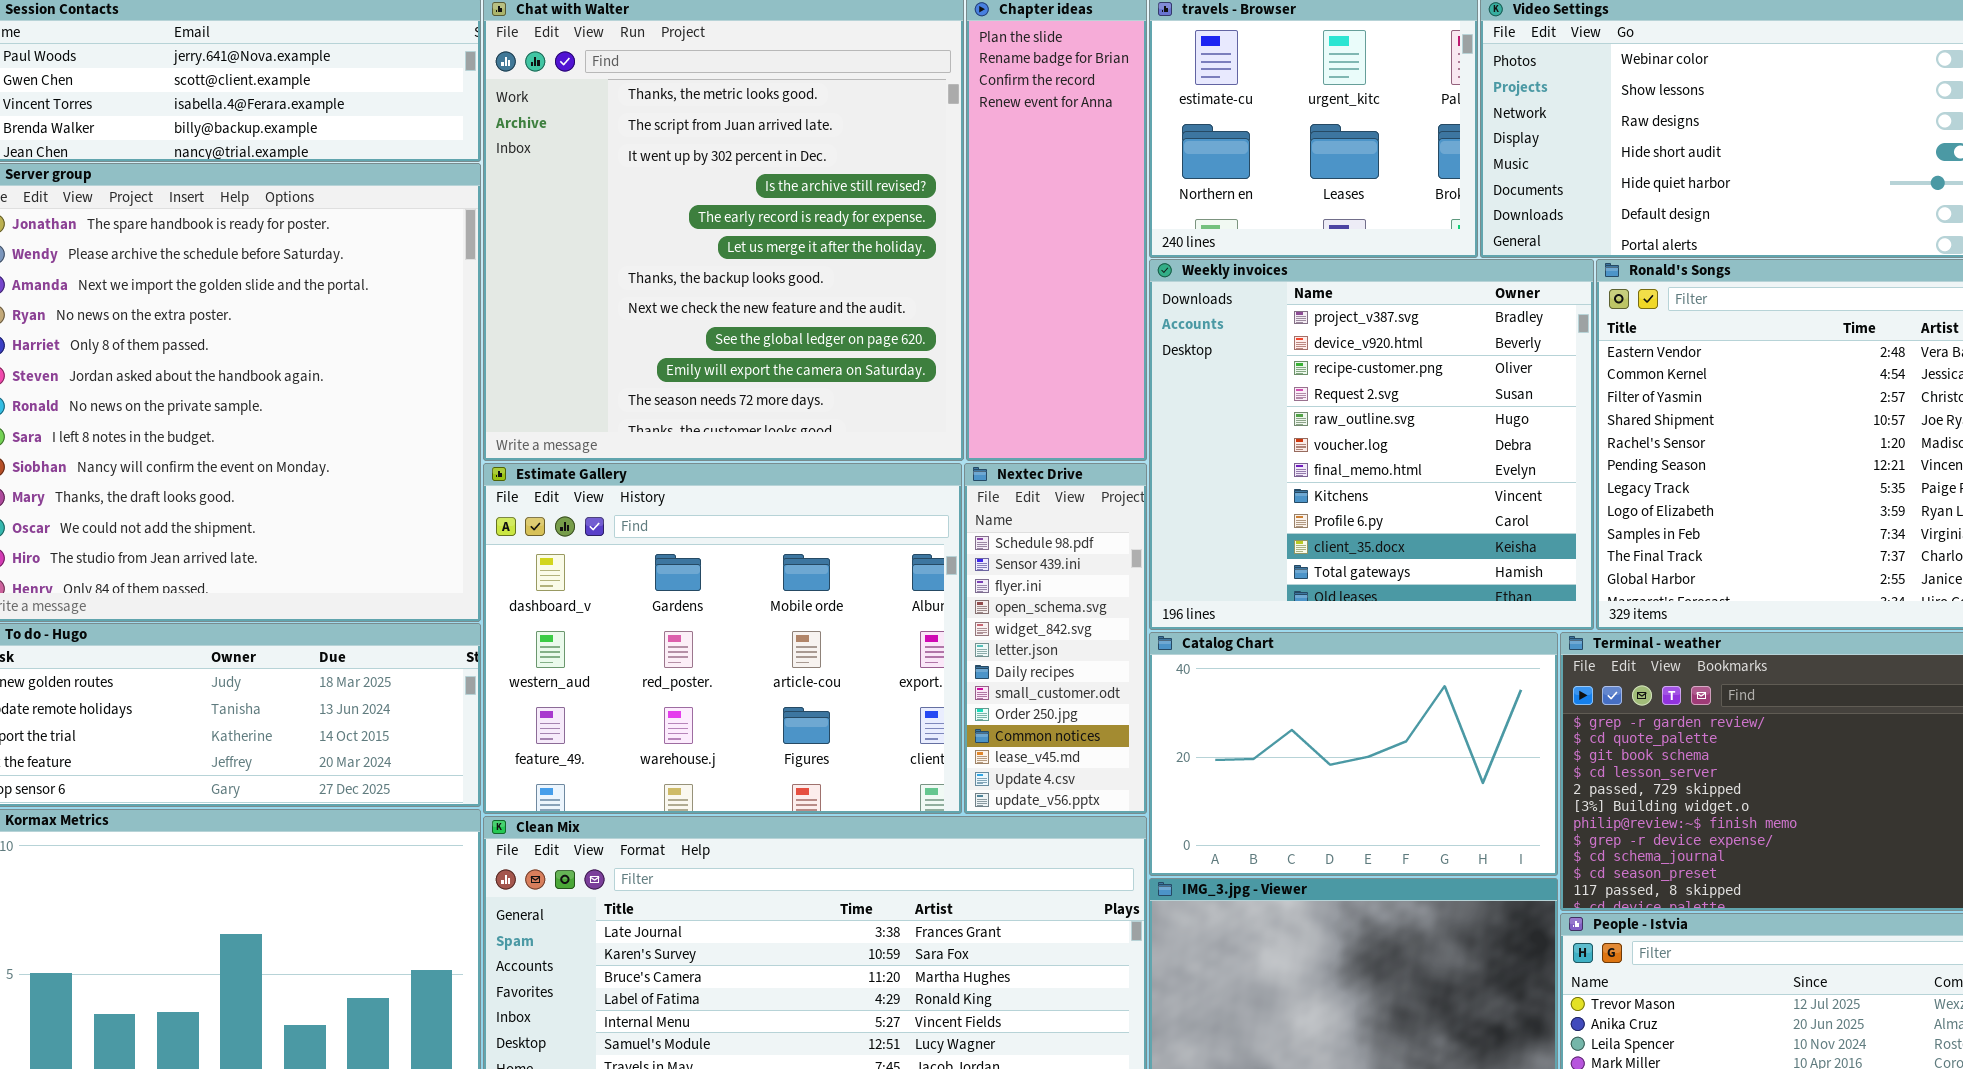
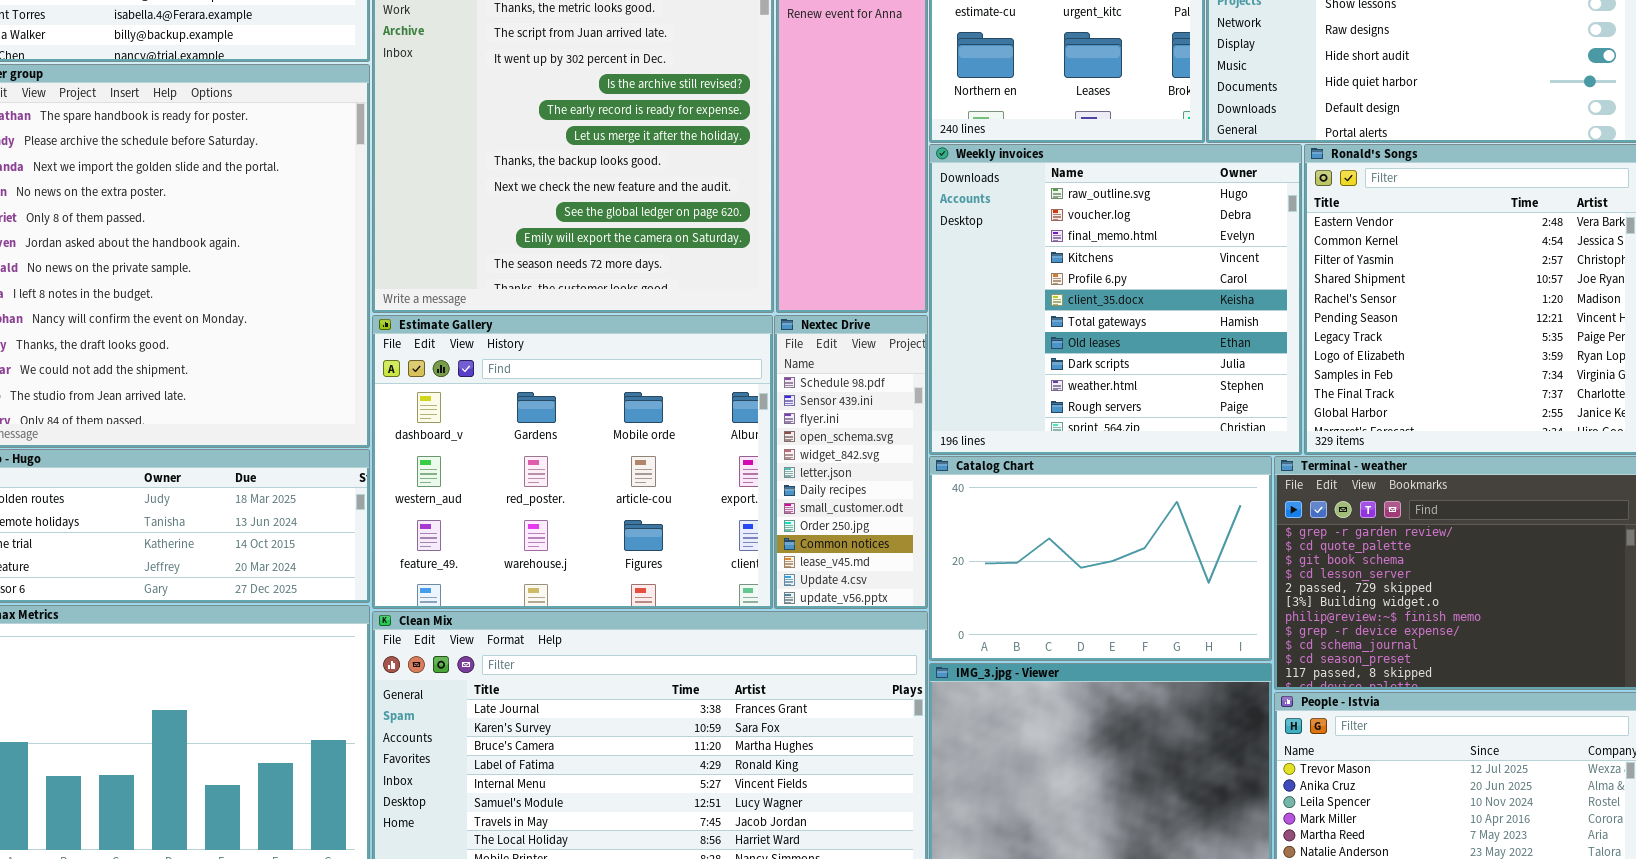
Weekly invoices: [1149,259,1594,630] -> [929,144,1302,455], scrolled down 4 rows

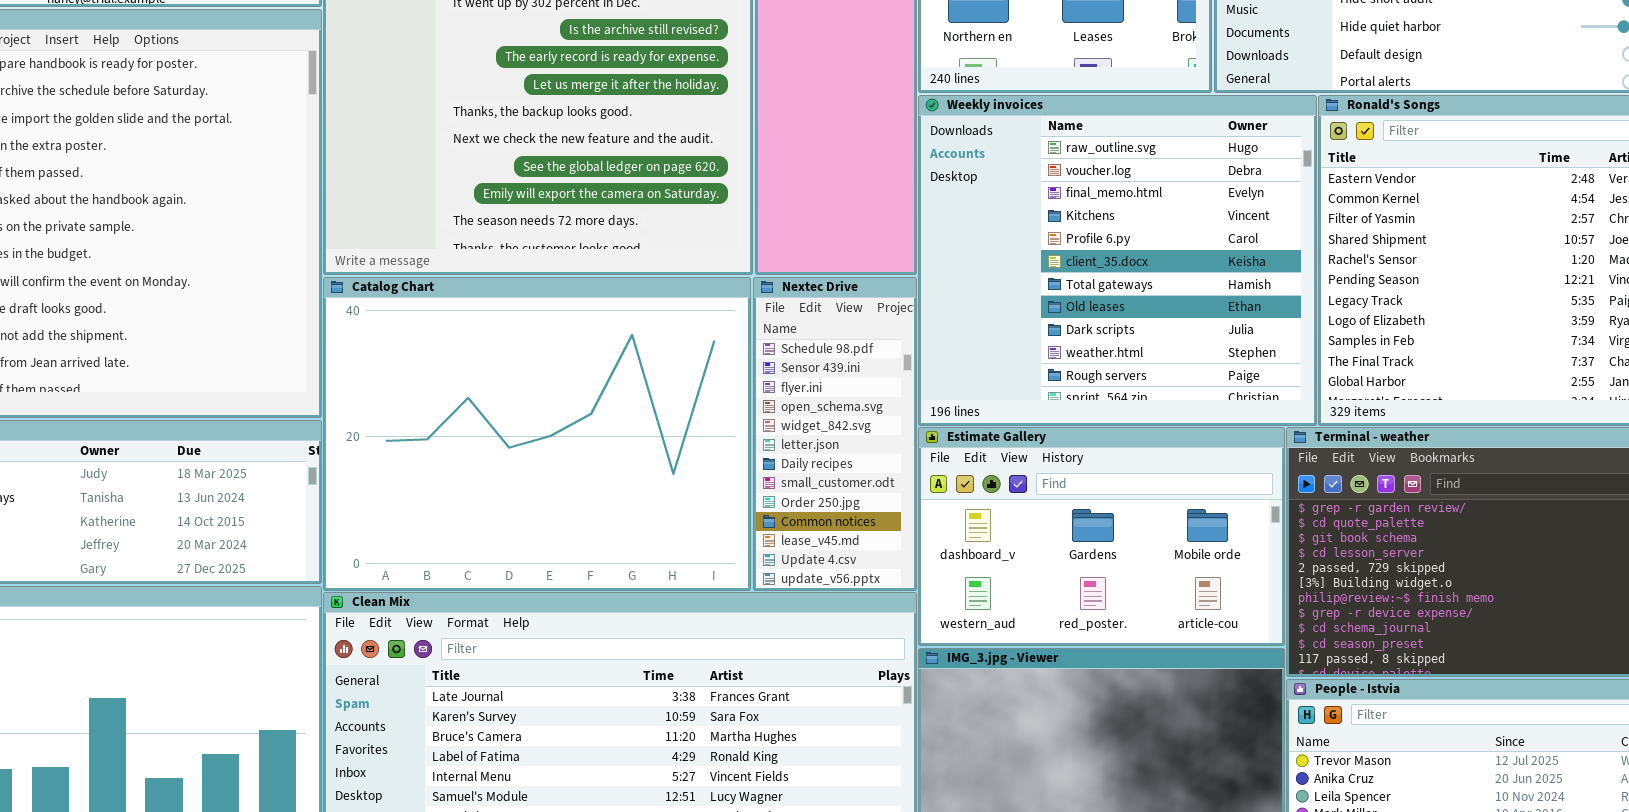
Estimate Gallery: [372,315,773,609] -> [918,427,1285,646], moved, resized
Catalog Chart: [929,456,1272,661] -> [323,277,751,591], moved, resized

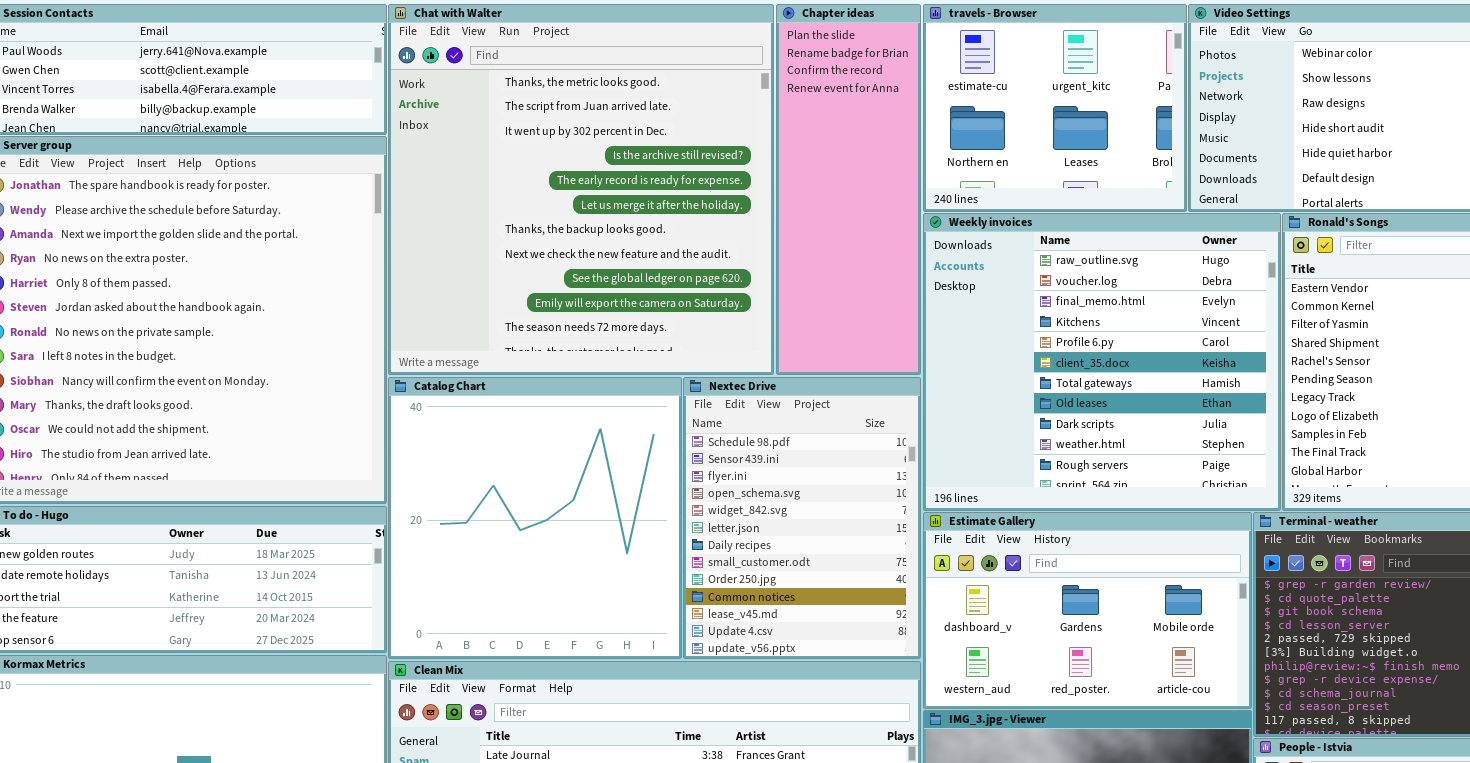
Catalog Chart: [323,277,751,591] -> [388,377,682,659], resized
Nextec Drive: [753,277,917,591] -> [683,377,921,659], resized

